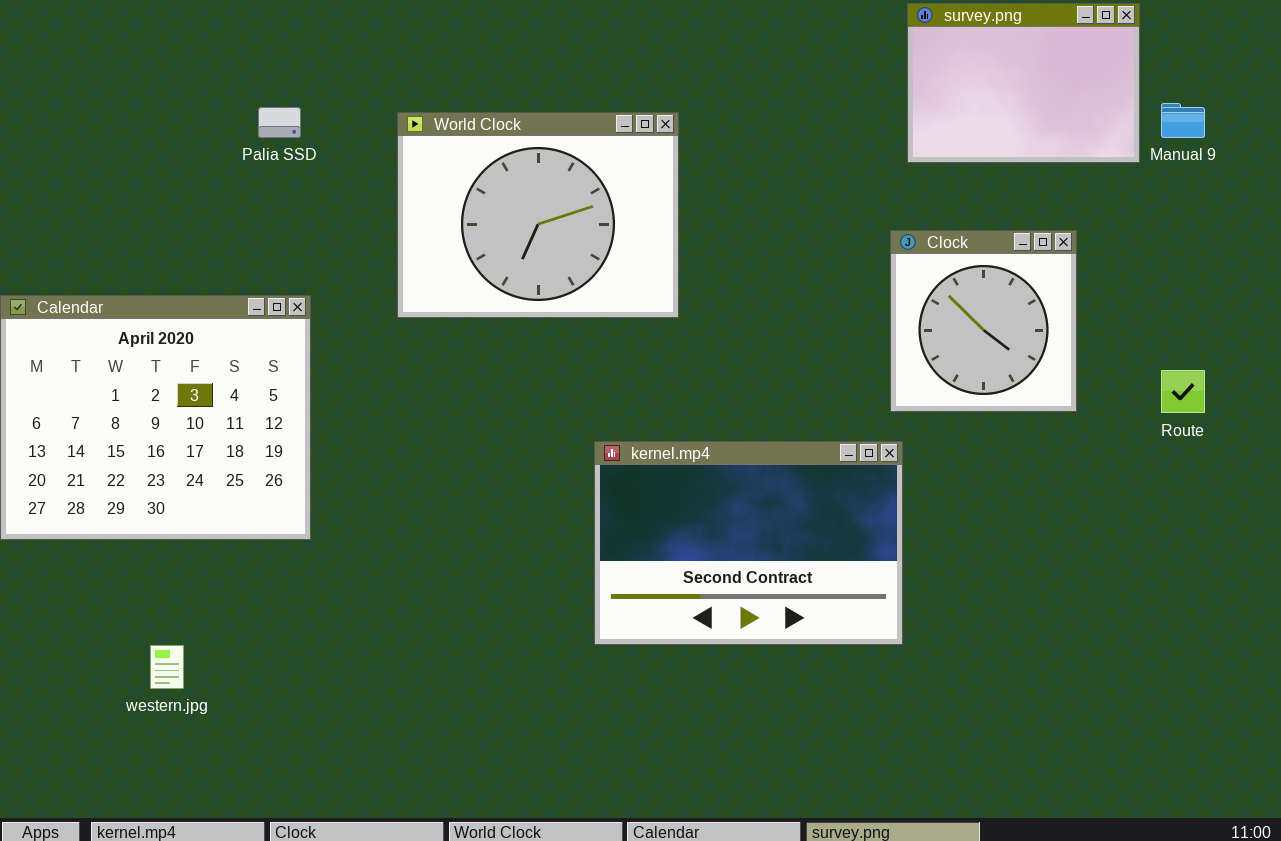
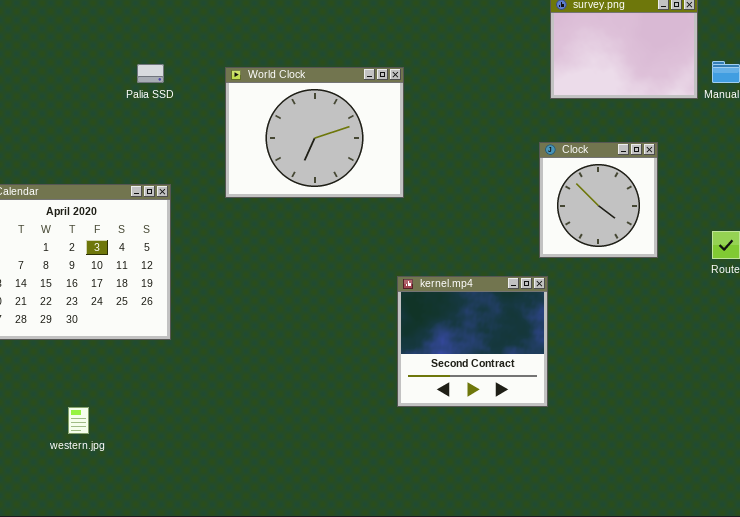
kernel.mp4: [594,441,903,645] -> [397,276,548,407], resized

